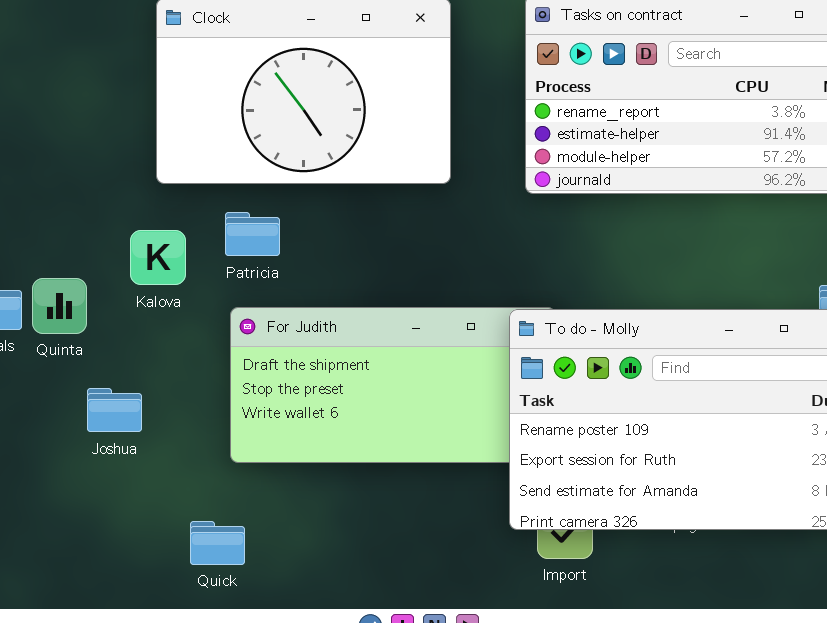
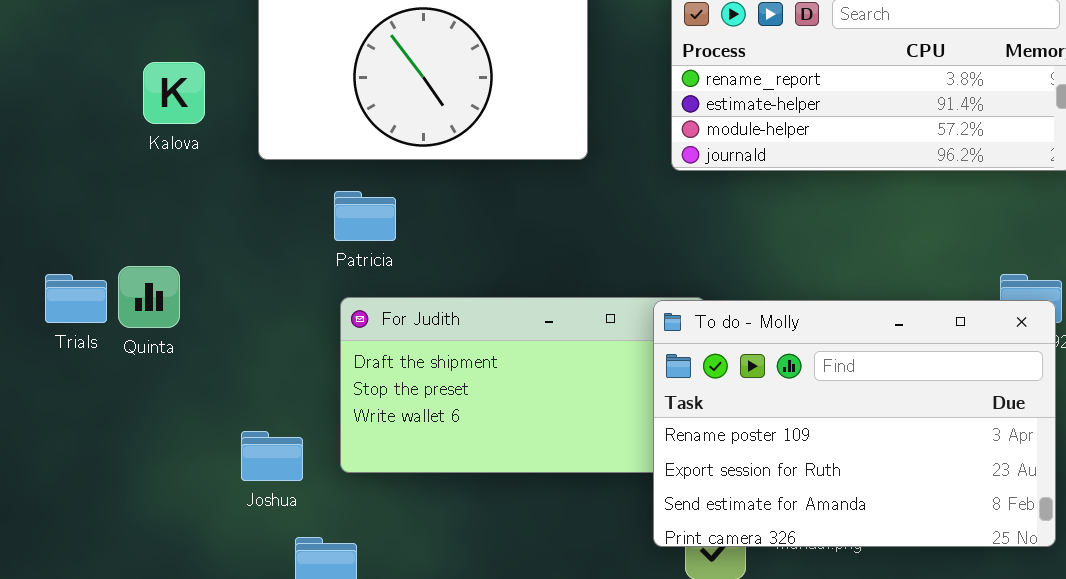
Kalova: [130,230,186,285] -> [143,62,205,124], moved
Joshua: [87,388,142,432] -> [241,431,303,481], moved

